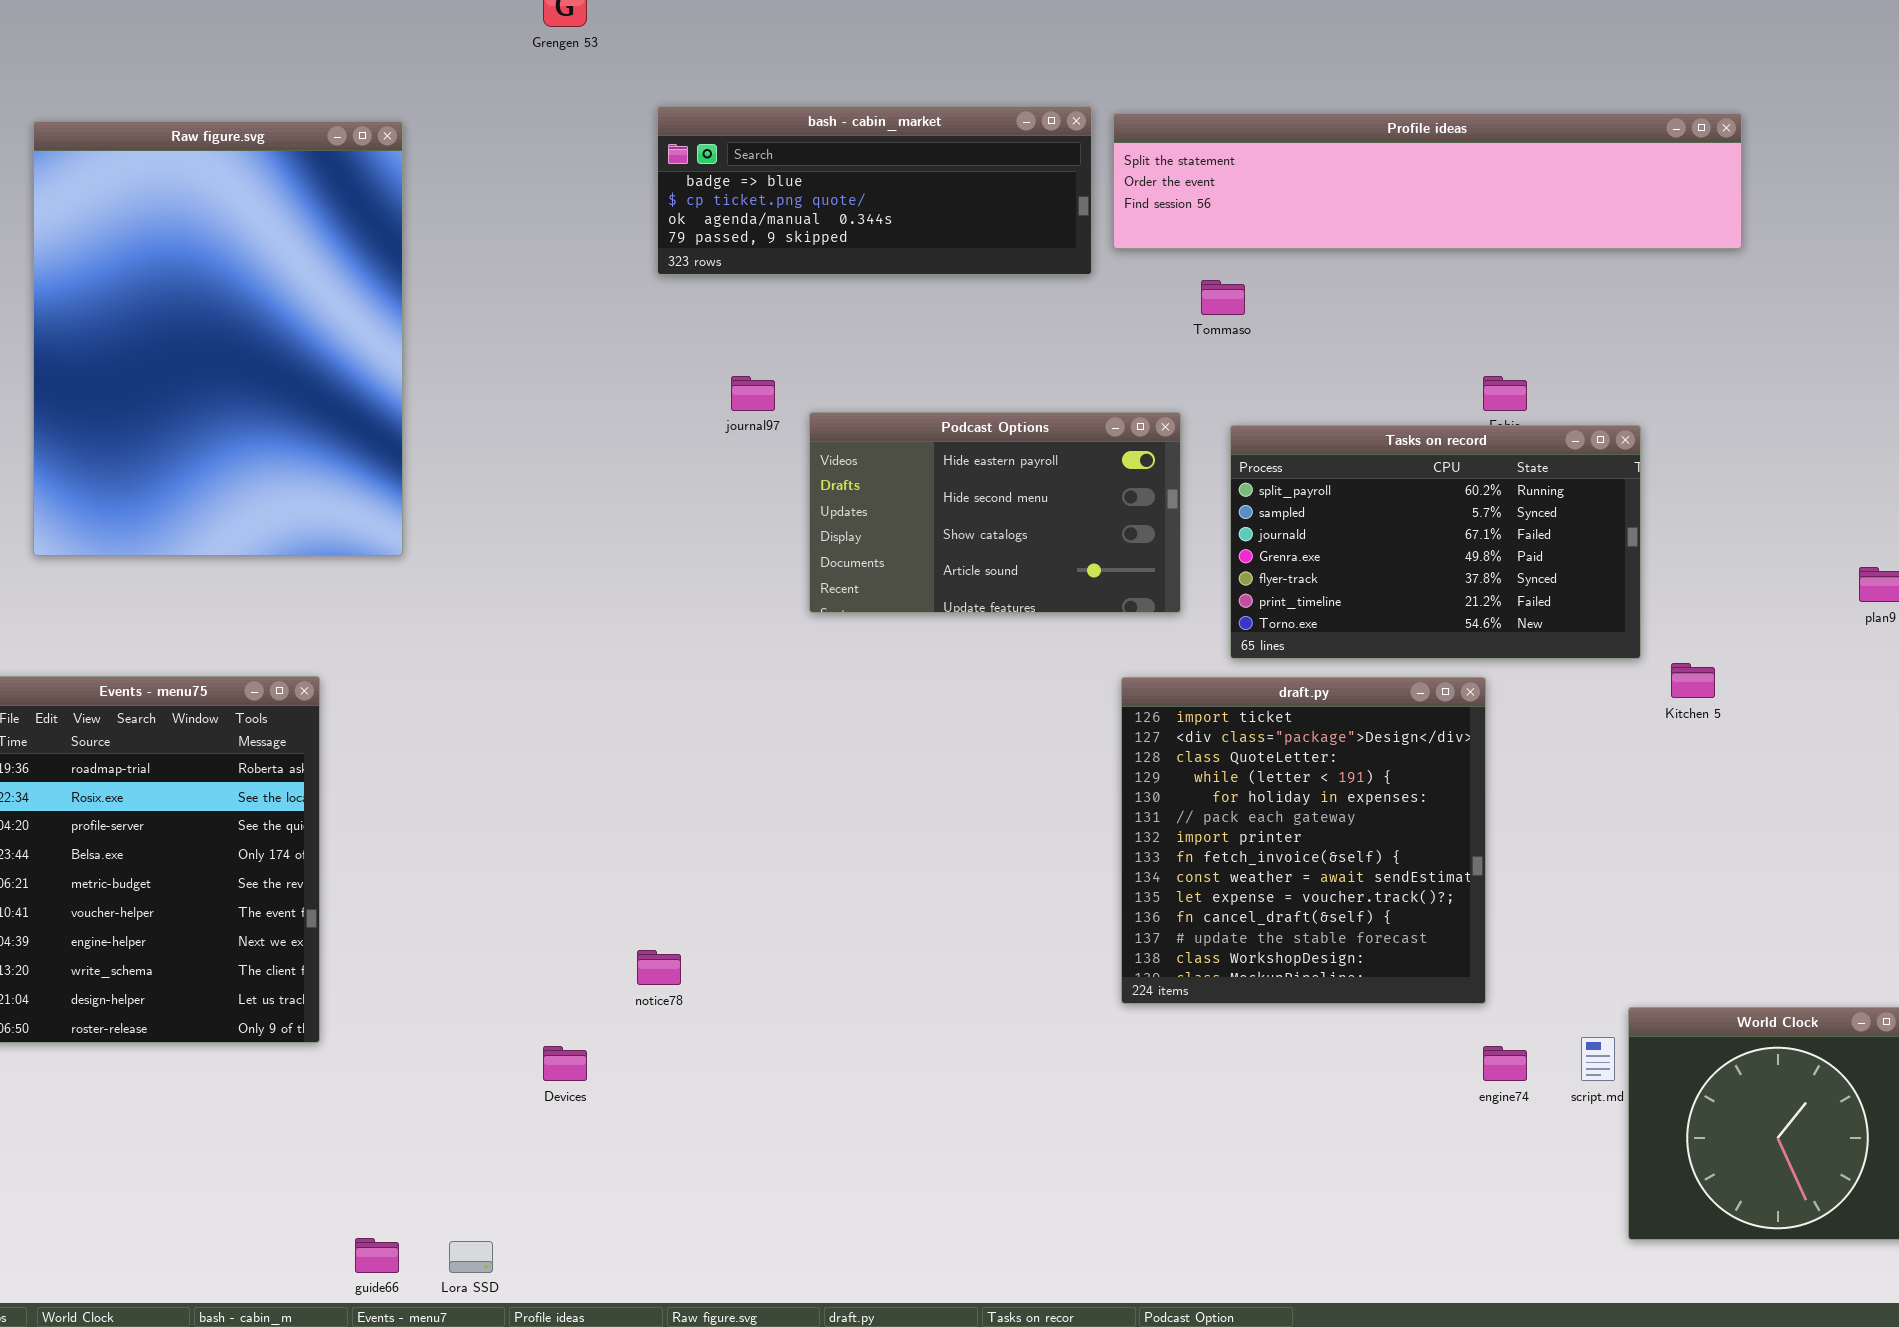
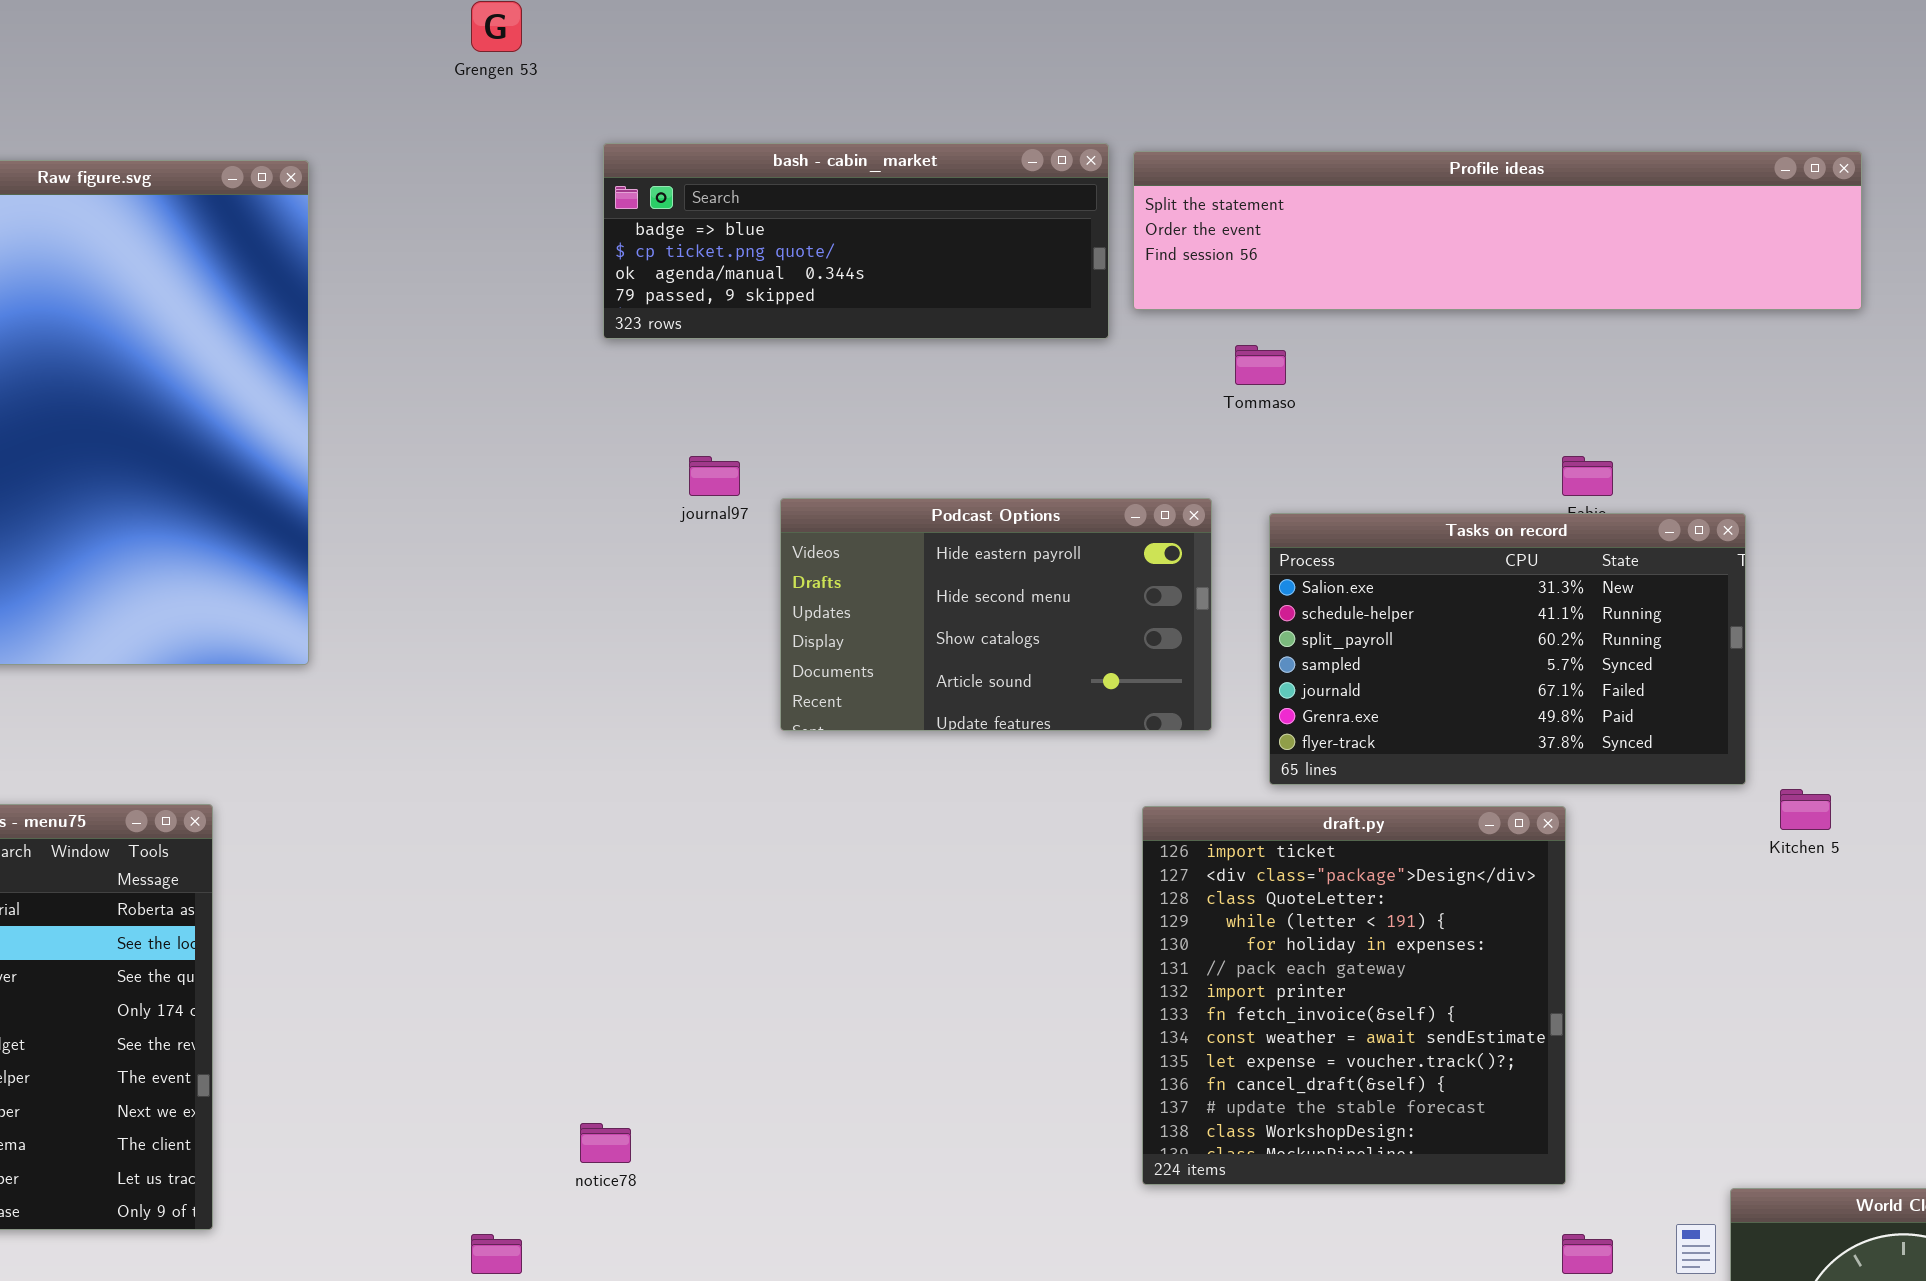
Tasks on record: [1230,425,1641,659] -> [1269,513,1746,785], scrolled up 2 rows

